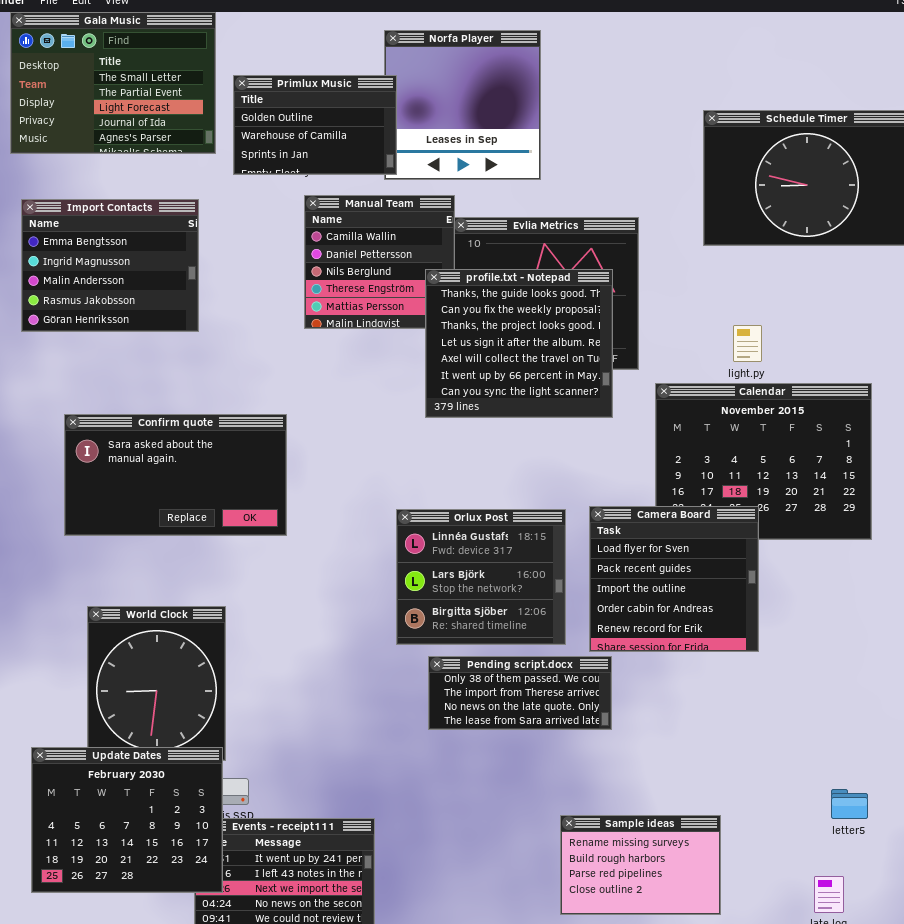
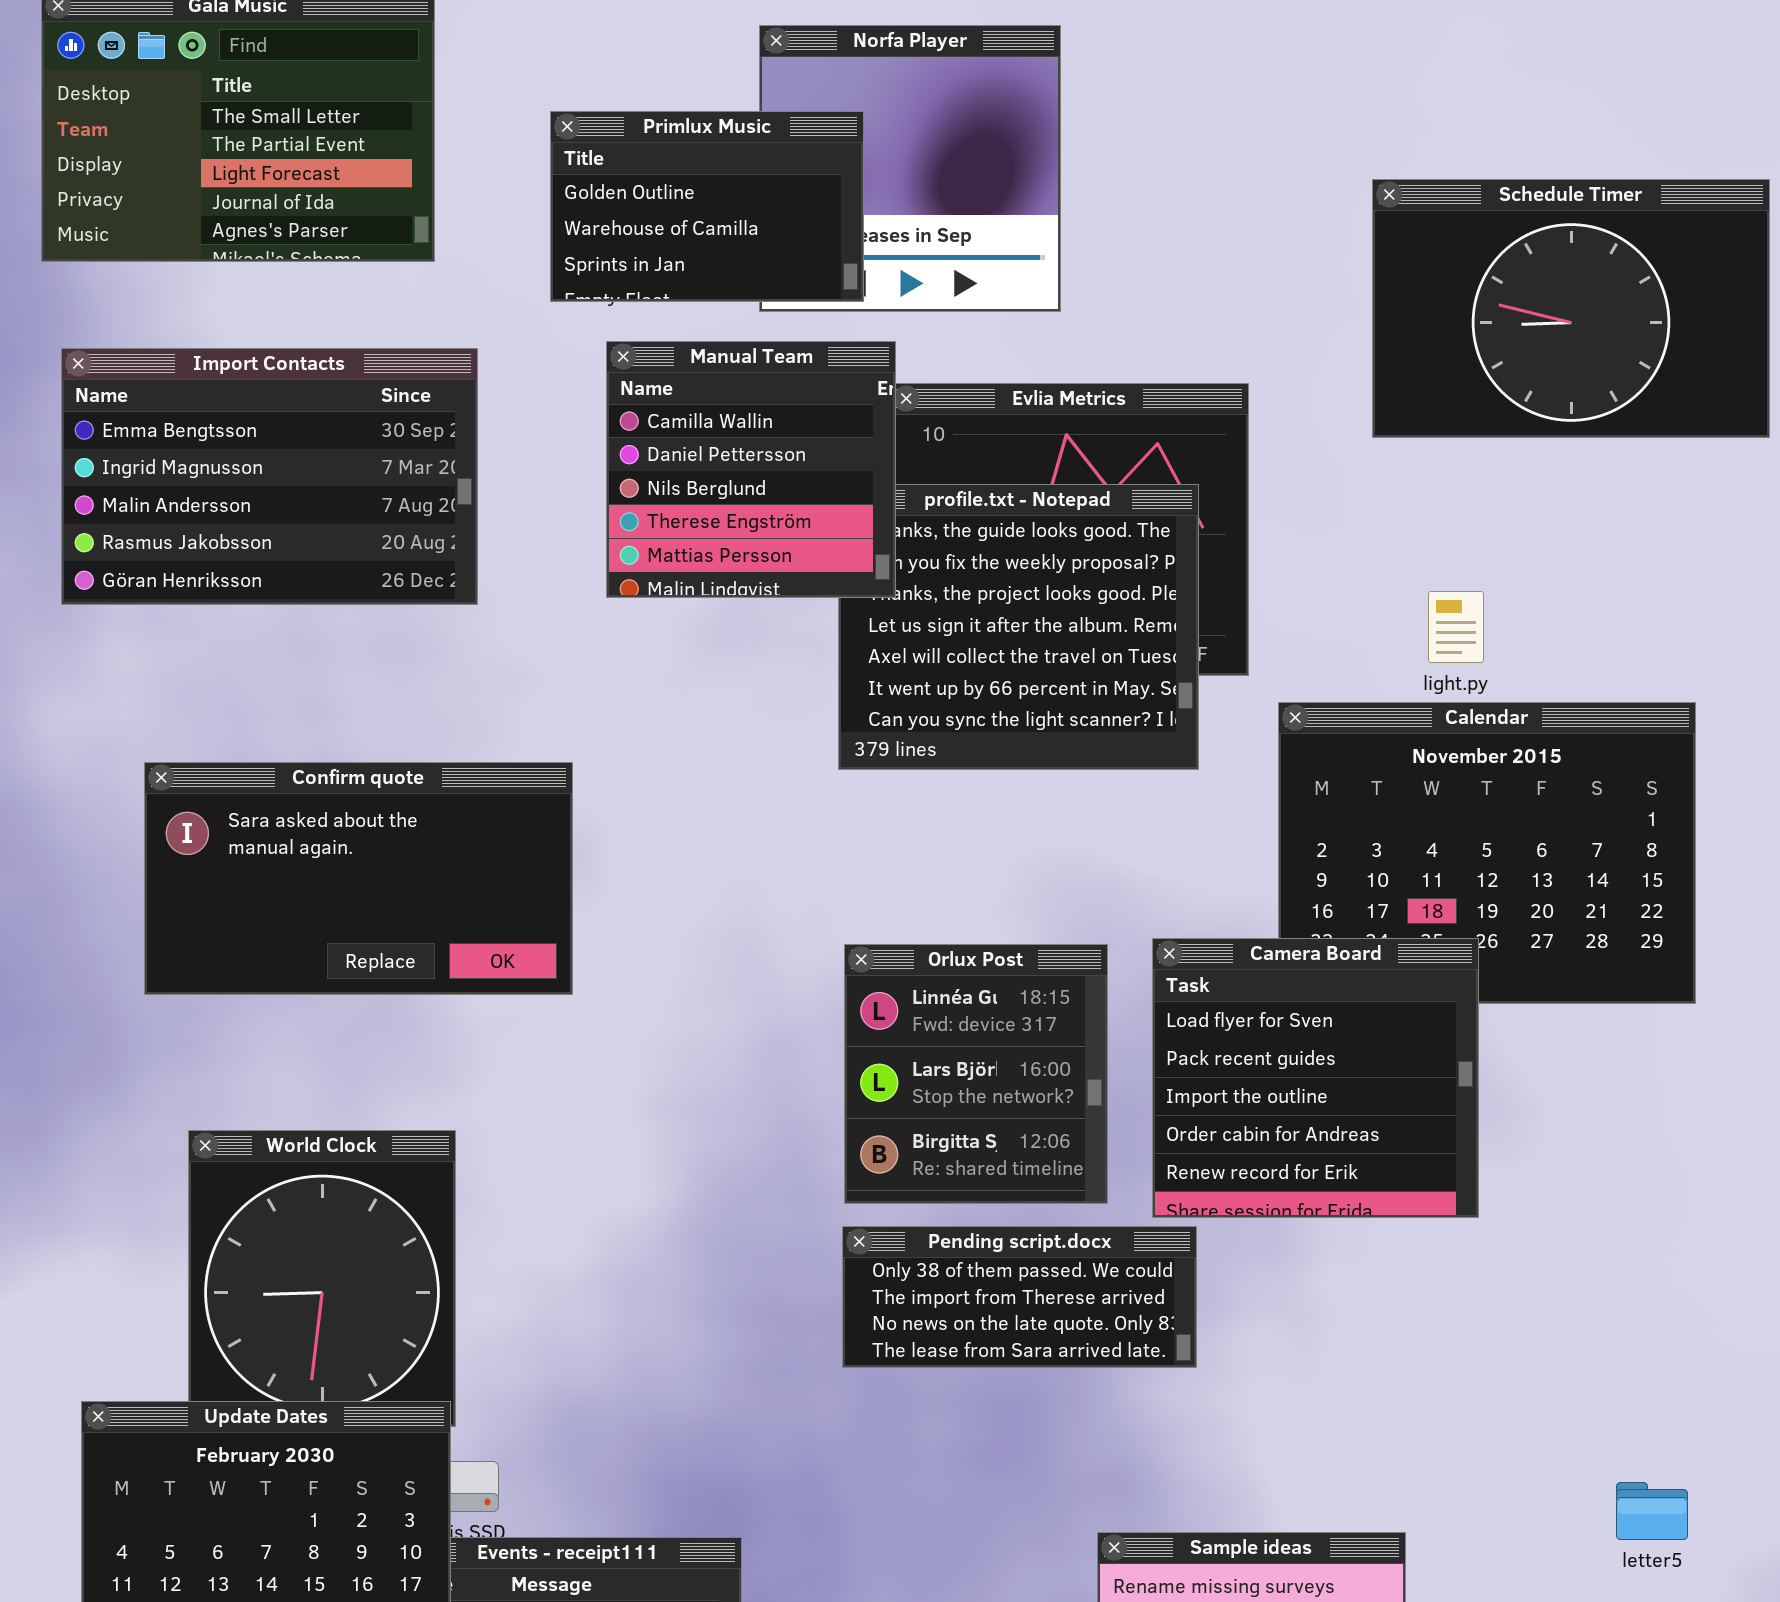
Primlux Music: [233,75,397,175] -> [550,111,864,302], moved
Manual Team: [304,195,455,329] -> [606,341,896,598], raised
Import Contacts: [21,199,199,332] -> [61,348,478,605], resized
Orlux Post: [396,509,566,645] -> [844,944,1108,1204], resized

